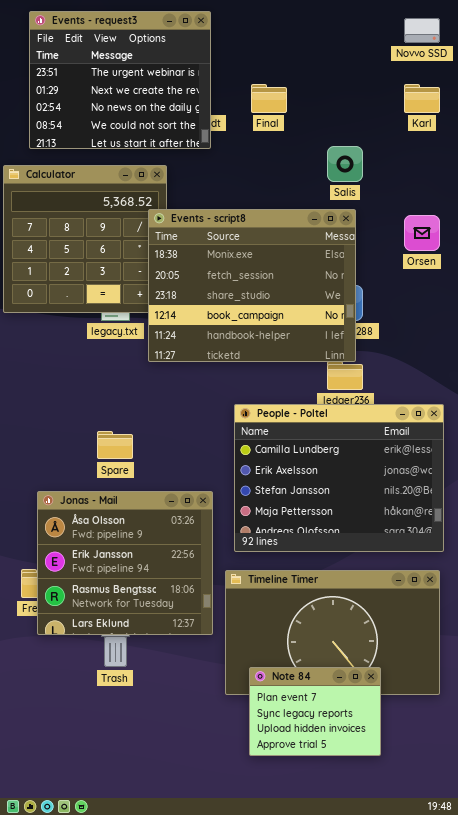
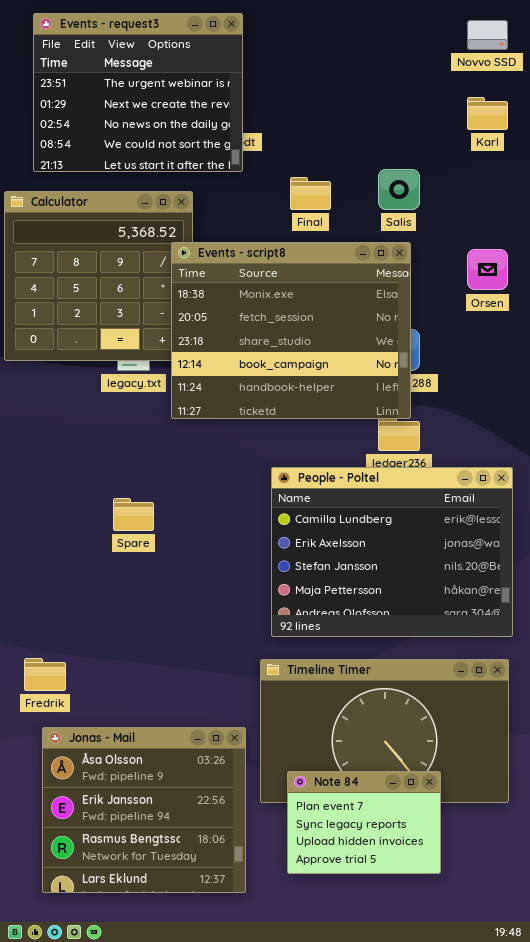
Final: [251,84,287,113] -> [290,177,331,210], moved
Jonas - Mail: [37,491,213,635] -> [42,727,246,893], moved

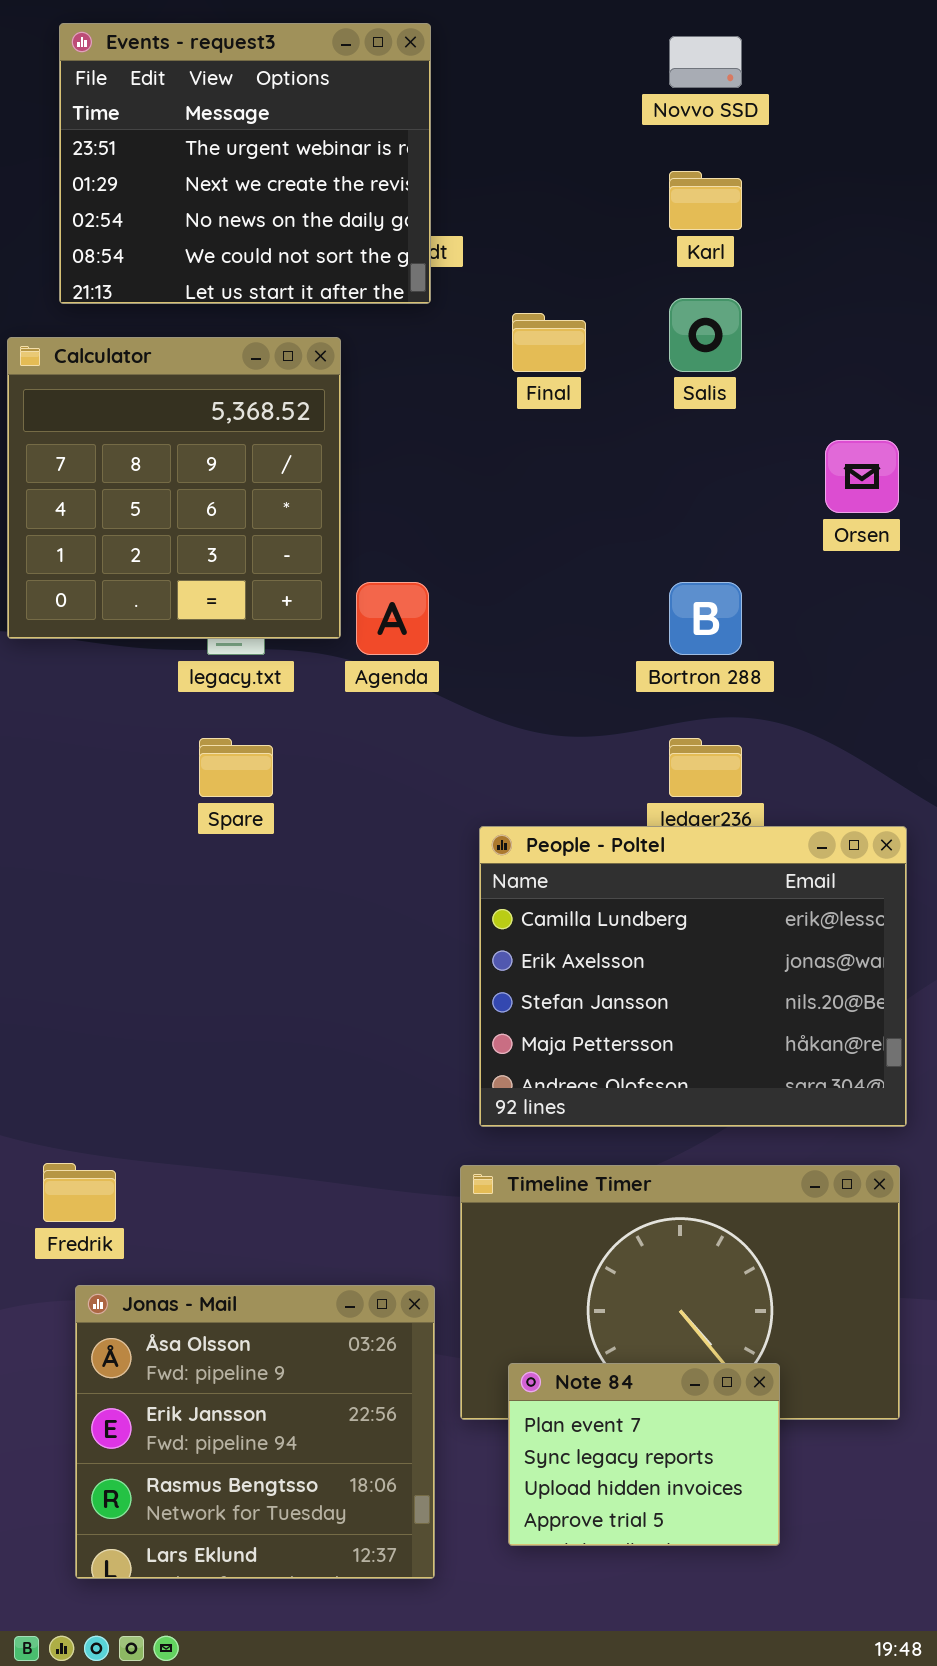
Novvo SSD: [467,20,508,50] -> [669,36,742,88], moved
Karl: [467,97,508,130] -> [669,171,742,230], moved
Events - script8: [171,242,411,419] -> none, closed
Spare: [113,498,154,531] -> [199,738,273,797], moved

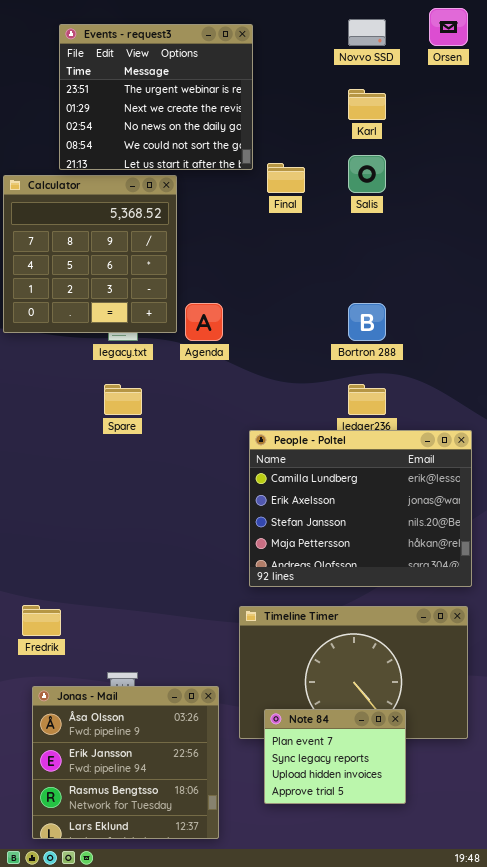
Events - request3: [59,23,431,304] -> [59,24,253,170], moved
Orsen: [825,440,899,513] -> [429,8,468,46], moved
Jonas - Mail: [75,1285,435,1579] -> [32,686,219,839], moved

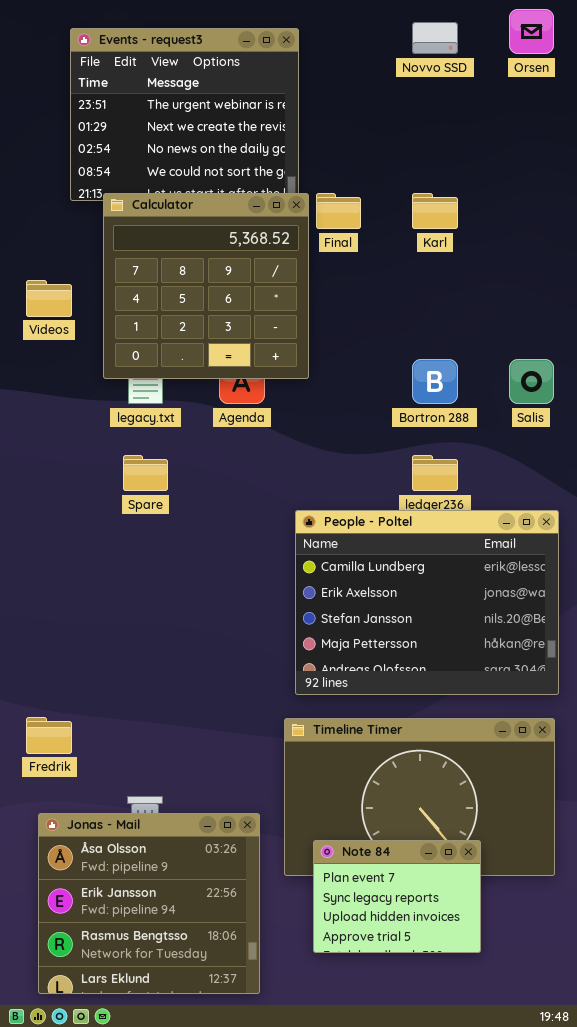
Karl: [348,89,386,120] -> [412,193,458,229], moved
Salis: [348,155,386,193] -> [509,359,554,404], moved
Calculator: [3,175,177,333] -> [103,193,309,379], moved

